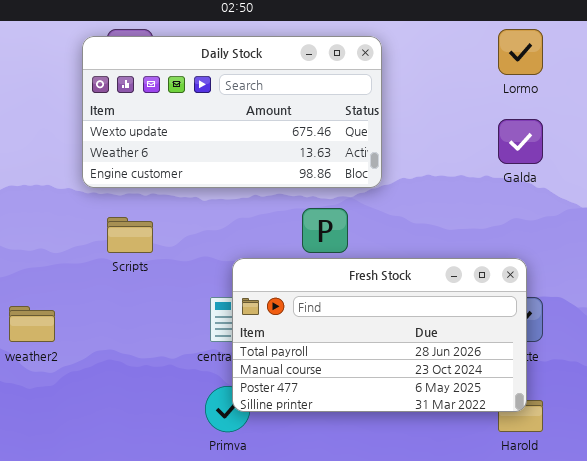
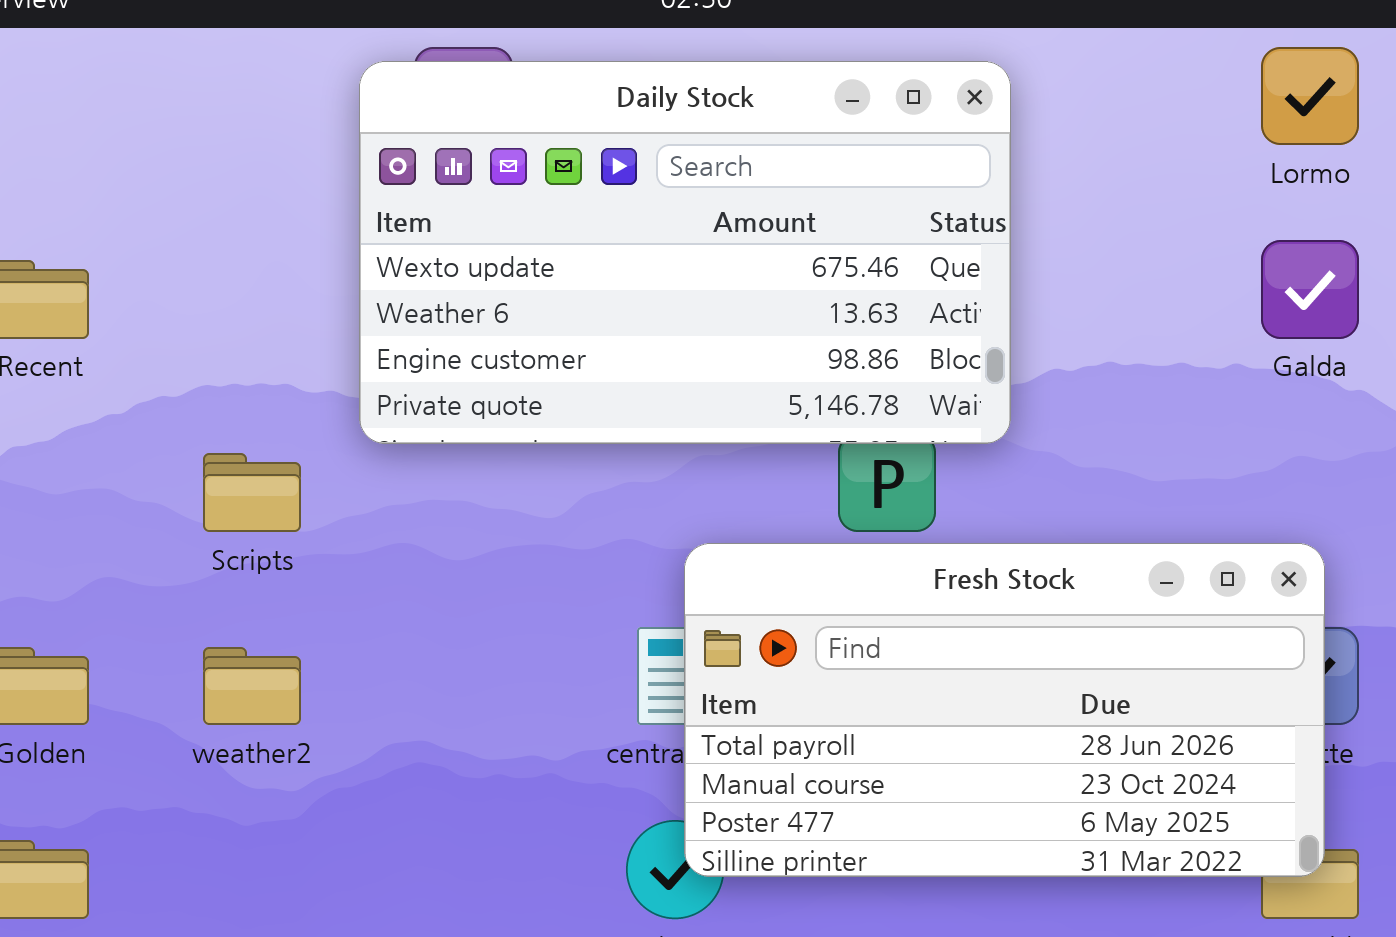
Daily Stock: [82,36,382,188] -> [359,61,1011,444], resized
Scripts: [107,217,153,253] -> [203,453,301,532], moved

